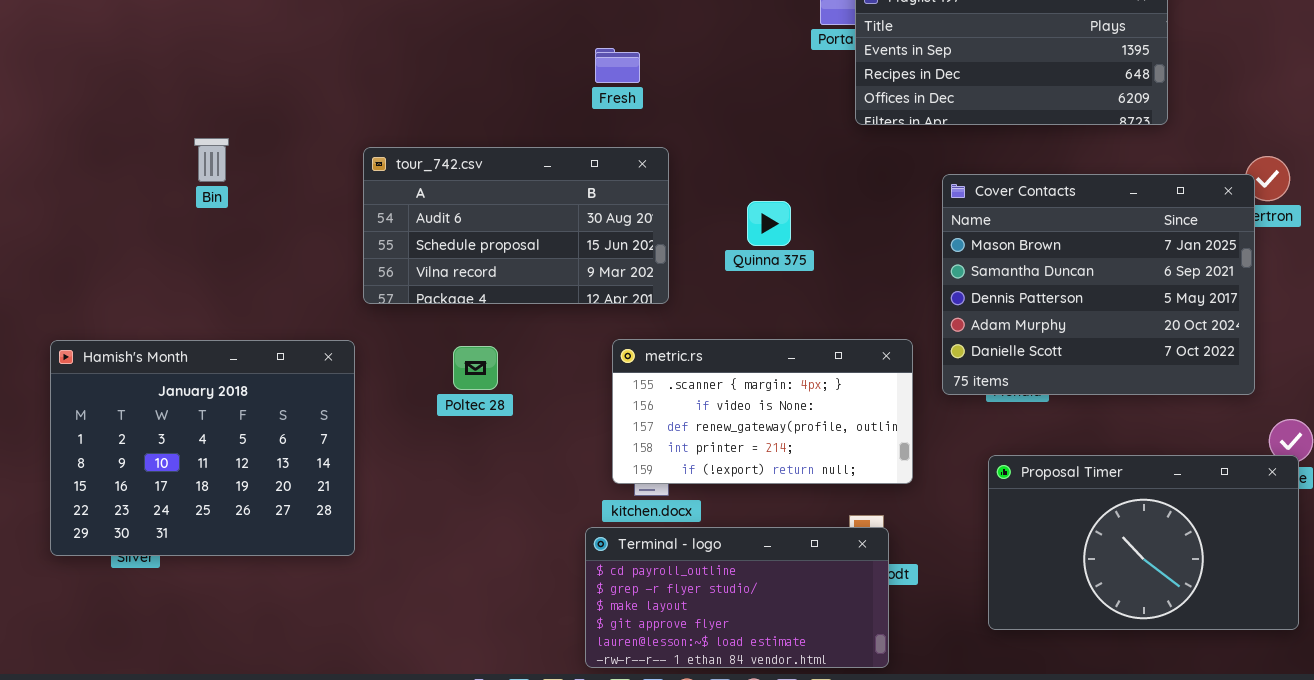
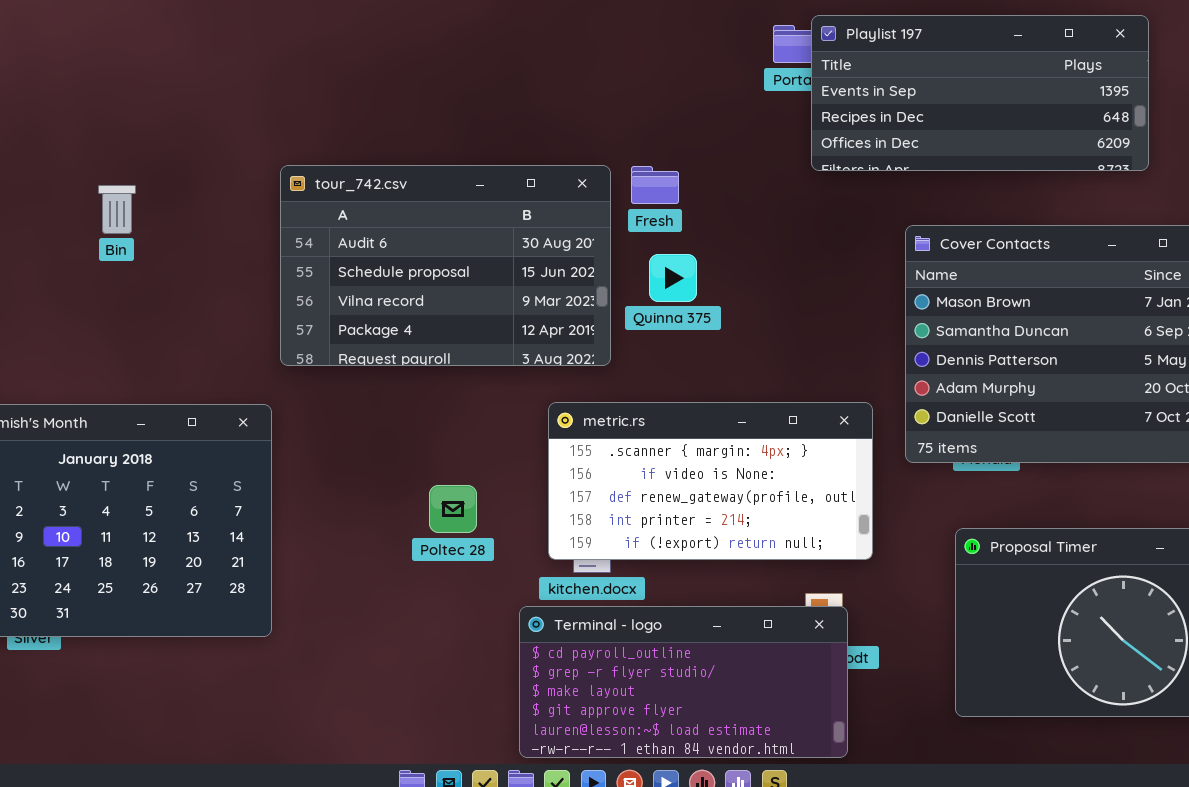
Fresh: [595,48,640,83] -> [631,166,679,204], moved
tour_742.csv: [363,147,669,304] -> [280,165,611,366], resized
Quinna 375: [747,201,791,246] -> [649,254,697,302], moved
Poltec 28: [453,346,498,390] -> [429,485,477,533], moved

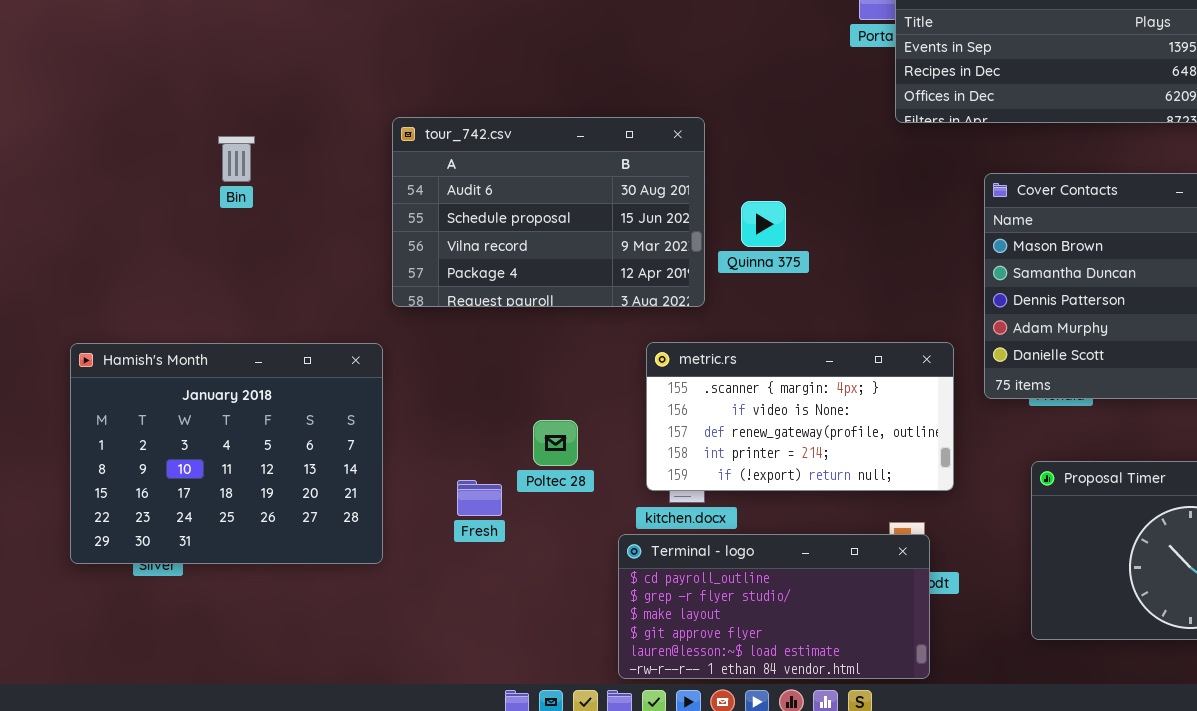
Fresh: [631,166,679,204] -> [457,480,502,516], moved

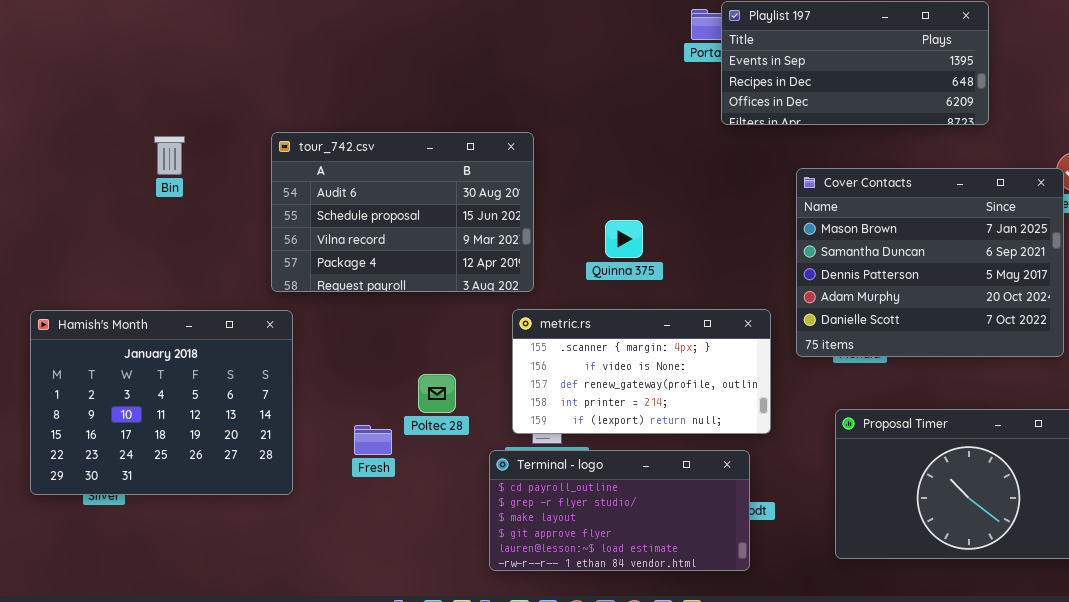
tour_742.csv: [392,117,705,307] -> [271,132,534,292], moved
Quinna 375: [741,201,786,247] -> [605,220,643,258], moved
Terminal - logo: [618,534,930,679] -> [489,450,750,571], moved

